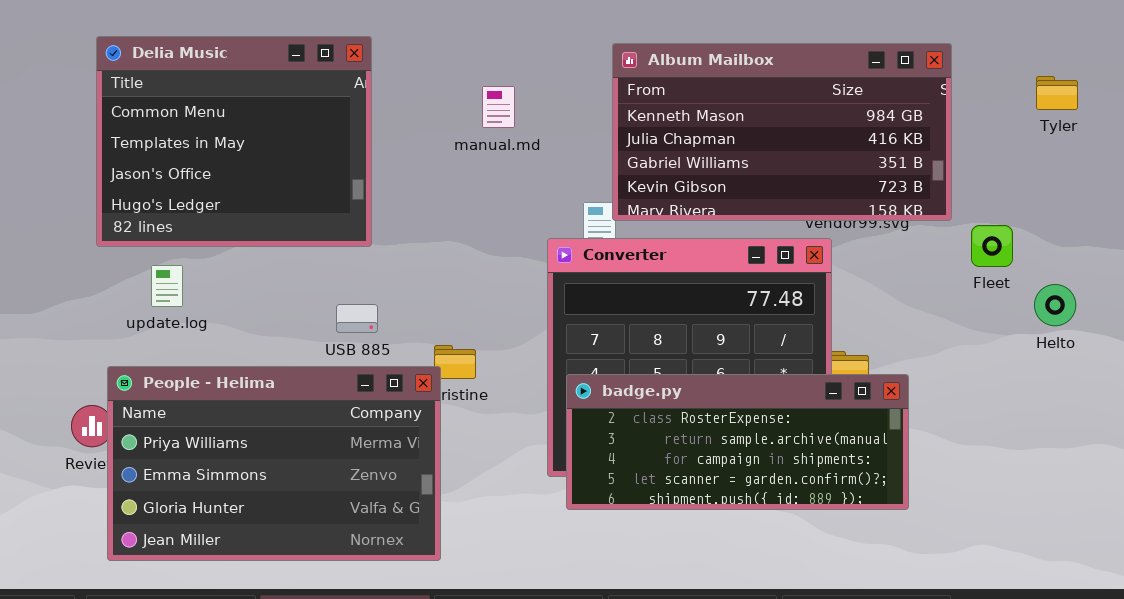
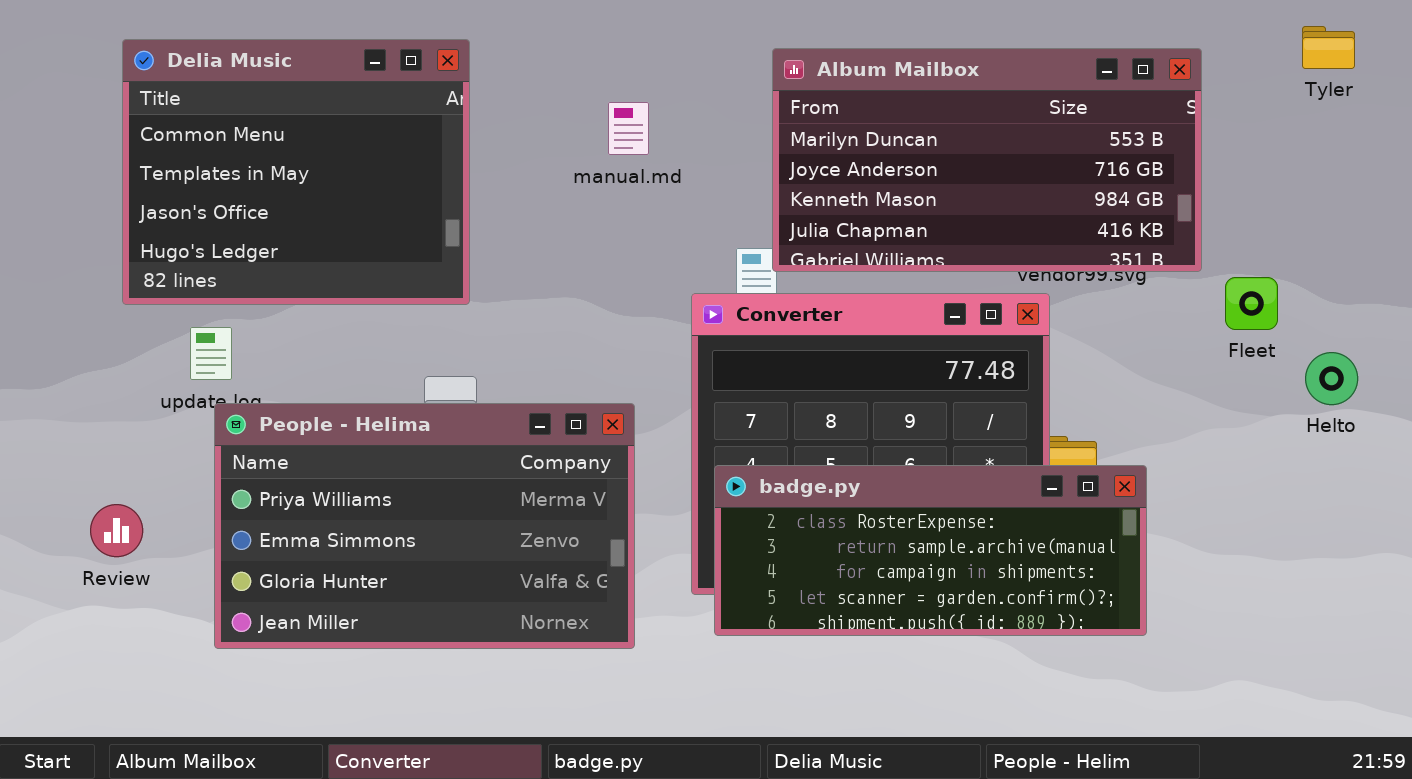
Album Mailbox: [612,43,952,221] -> [772,48,1202,272], scrolled up 2 rows
Tyler: [1036,76,1078,110] -> [1302,26,1355,69], moved
People - Helima: [107,366,441,561] -> [214,403,635,649], moved

